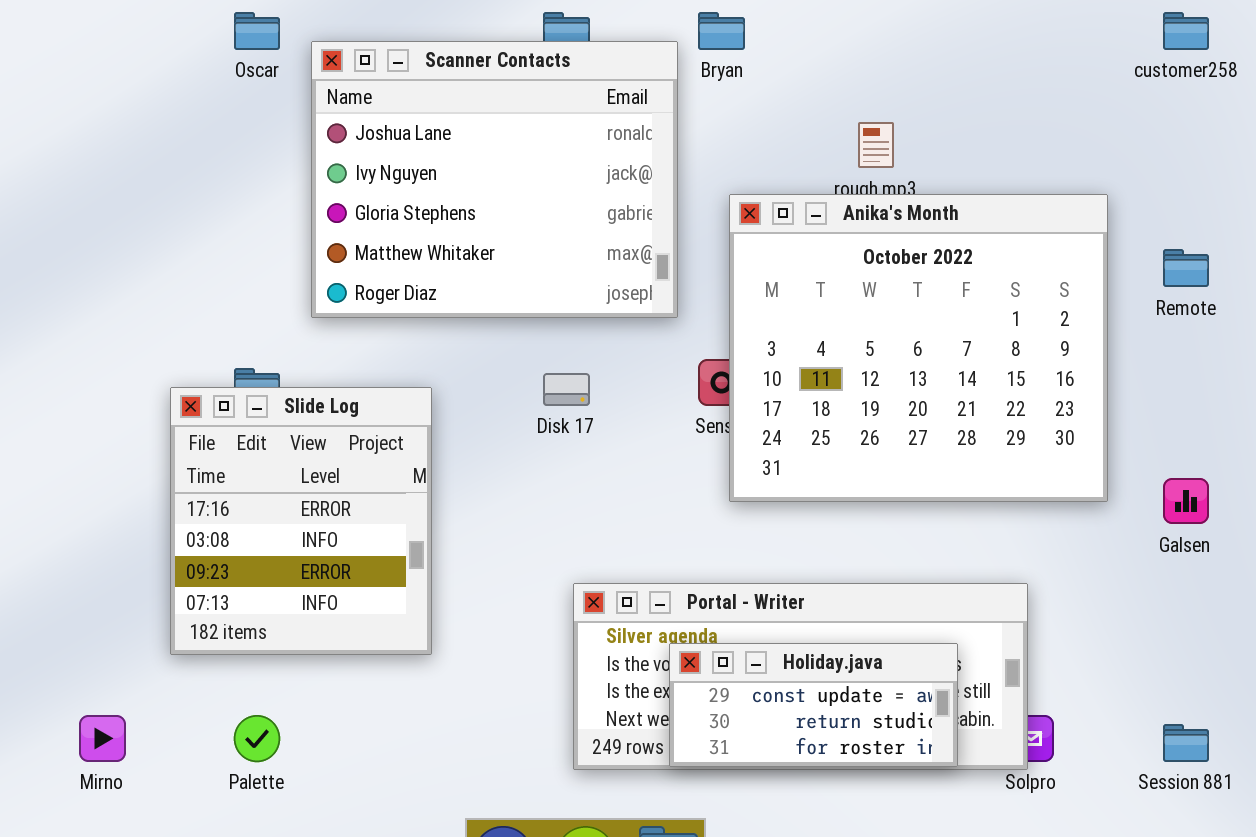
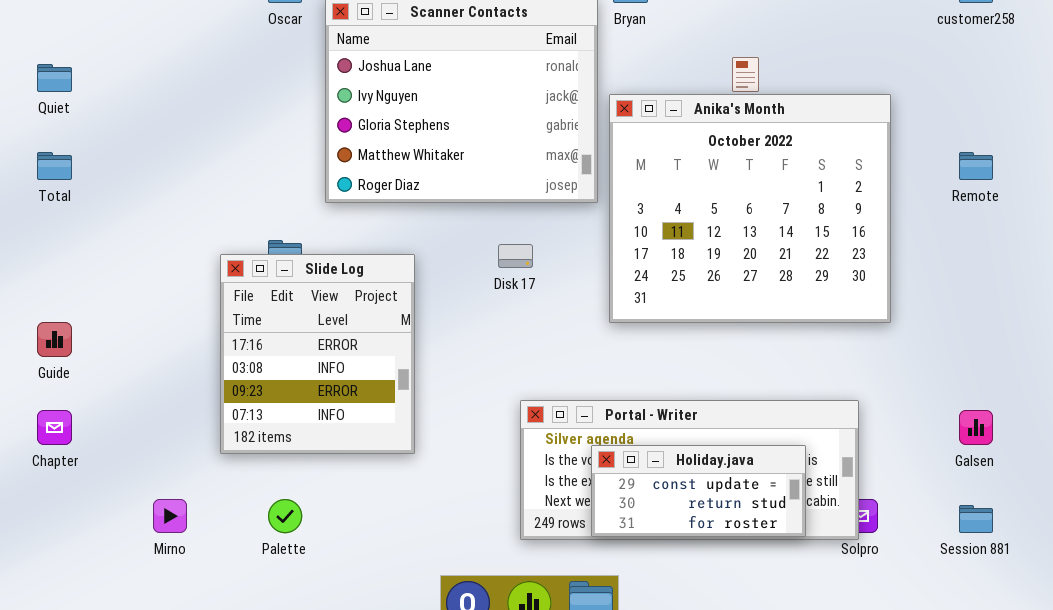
Anika's Month: [729,194,1108,502] -> [609,94,891,323], moved
Galsen: [1163,478,1209,524] -> [959,410,993,445], moved

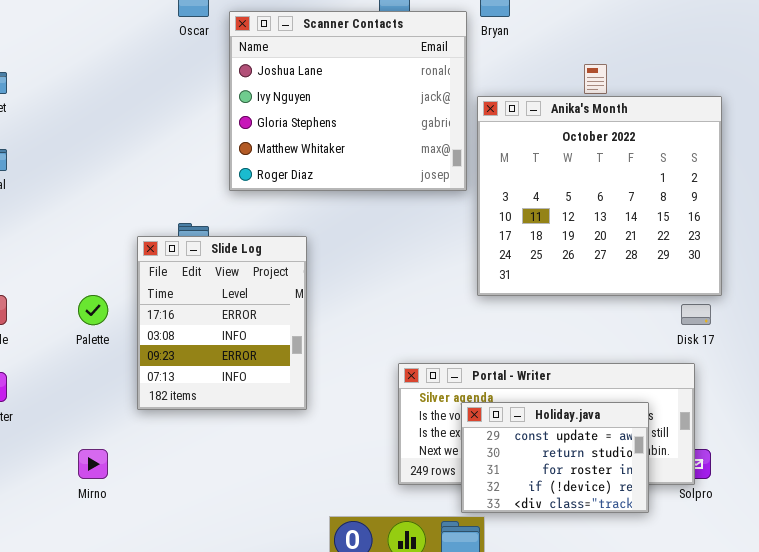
Disk 17: [498,244,533,268] -> [681,304,711,325], moved
Holiday.java: [591,445,806,537] -> [461,402,649,513], resized
Palette: [268,499,302,533] -> [78,295,108,325], moved

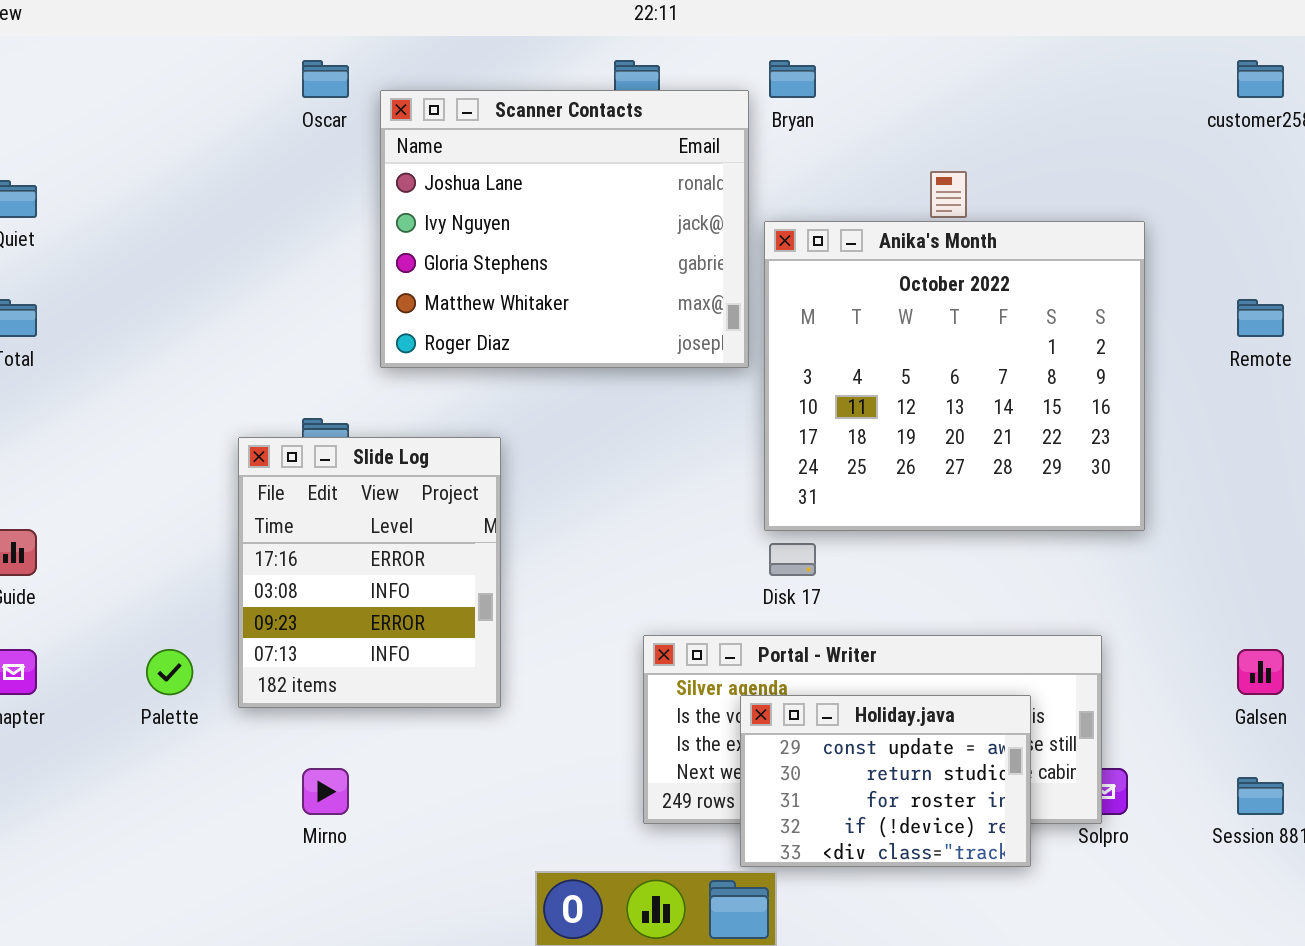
Palette: [78,295,108,325] -> [146,649,193,695], moved
Disk 17: [681,304,711,325] -> [769,543,816,576], moved
Mirno: [78,449,108,479] -> [302,768,349,815], moved

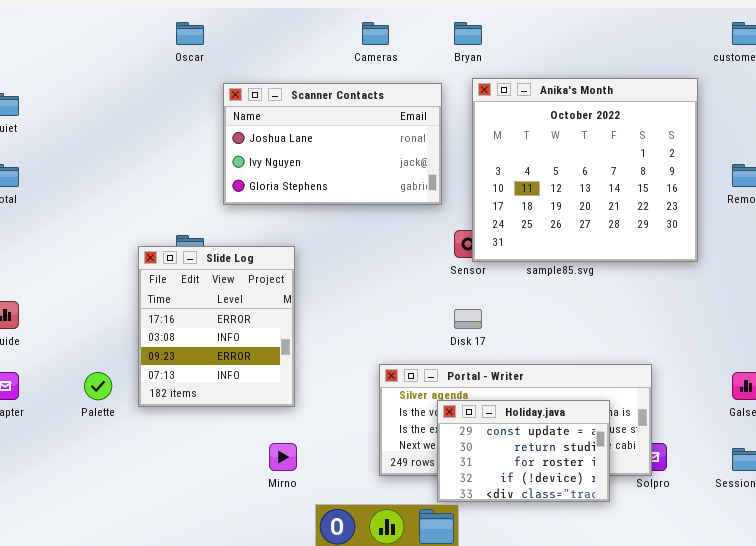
Scanner Contacts: [380,90,749,368] -> [223,83,442,205], resized
Anika's Month: [764,221,1145,531] -> [472,78,698,262], moved
Mirno: [302,768,349,815] -> [269,443,297,471], moved

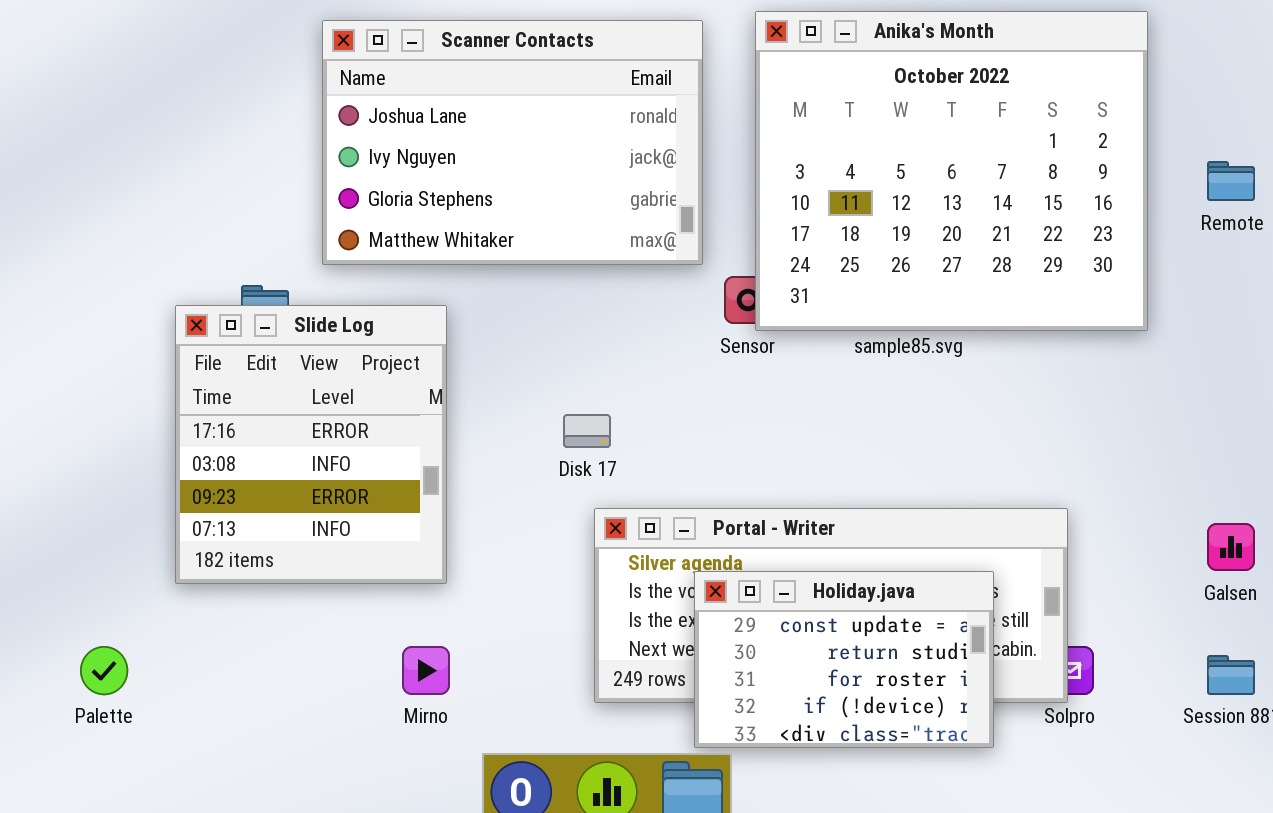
Scanner Contacts: [223,83,442,205] -> [322,20,703,265], resized
Disk 17: [454,309,482,329] -> [563,414,611,448], moved
Palette: [84,372,112,400] -> [80,646,128,695], moved

